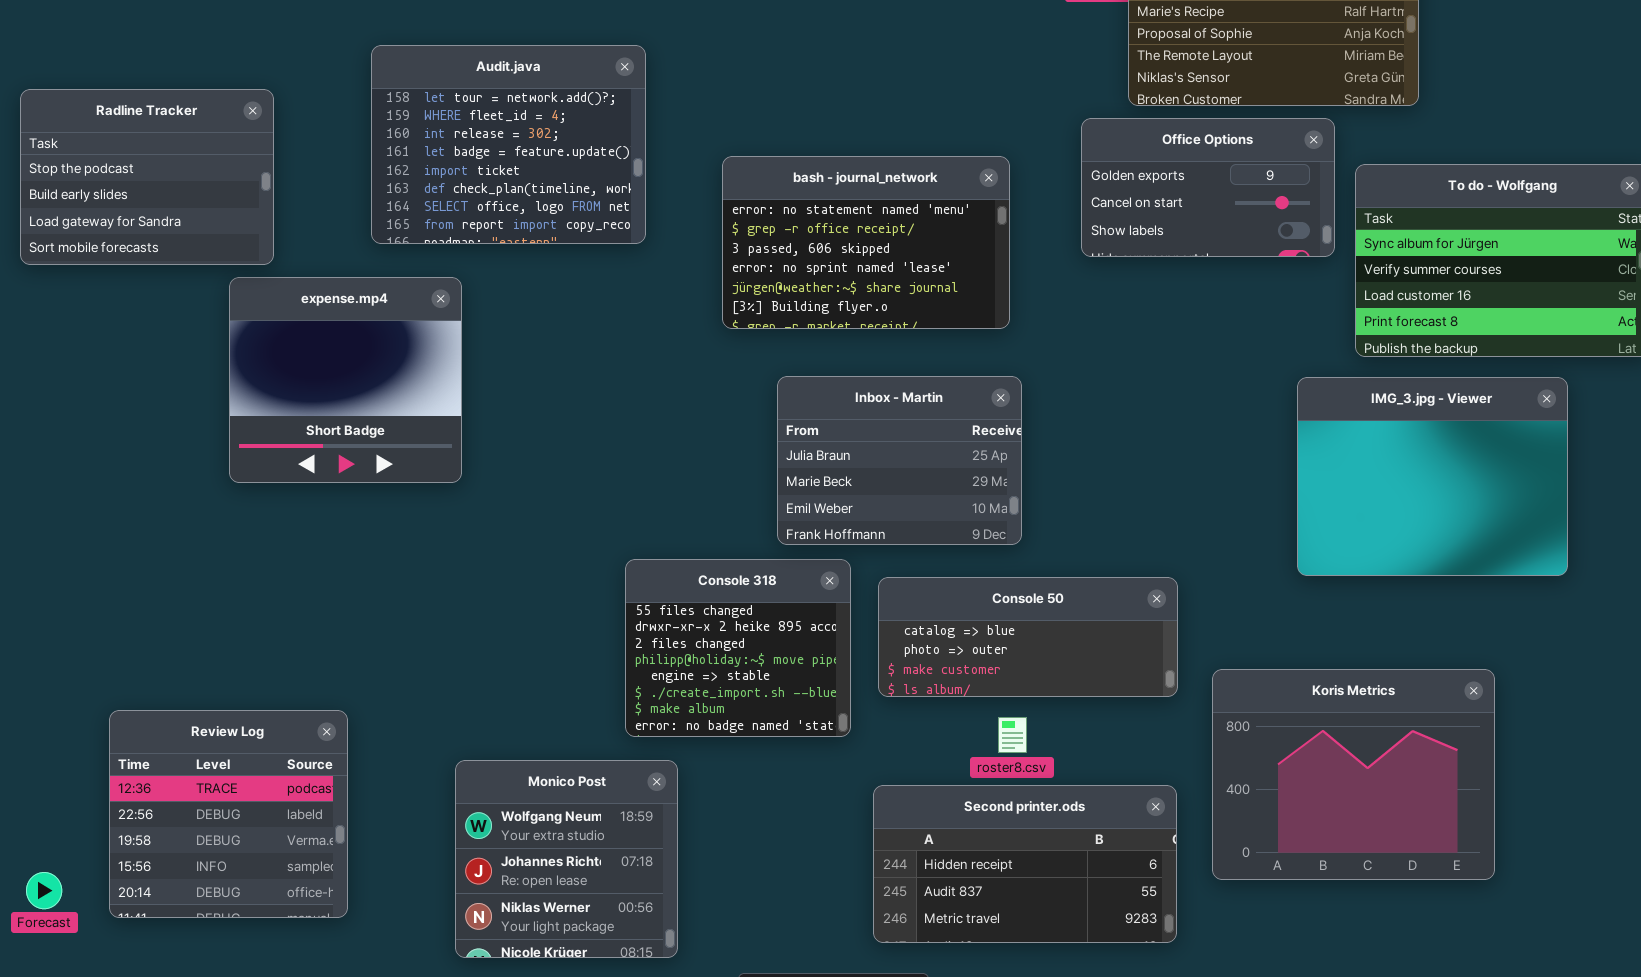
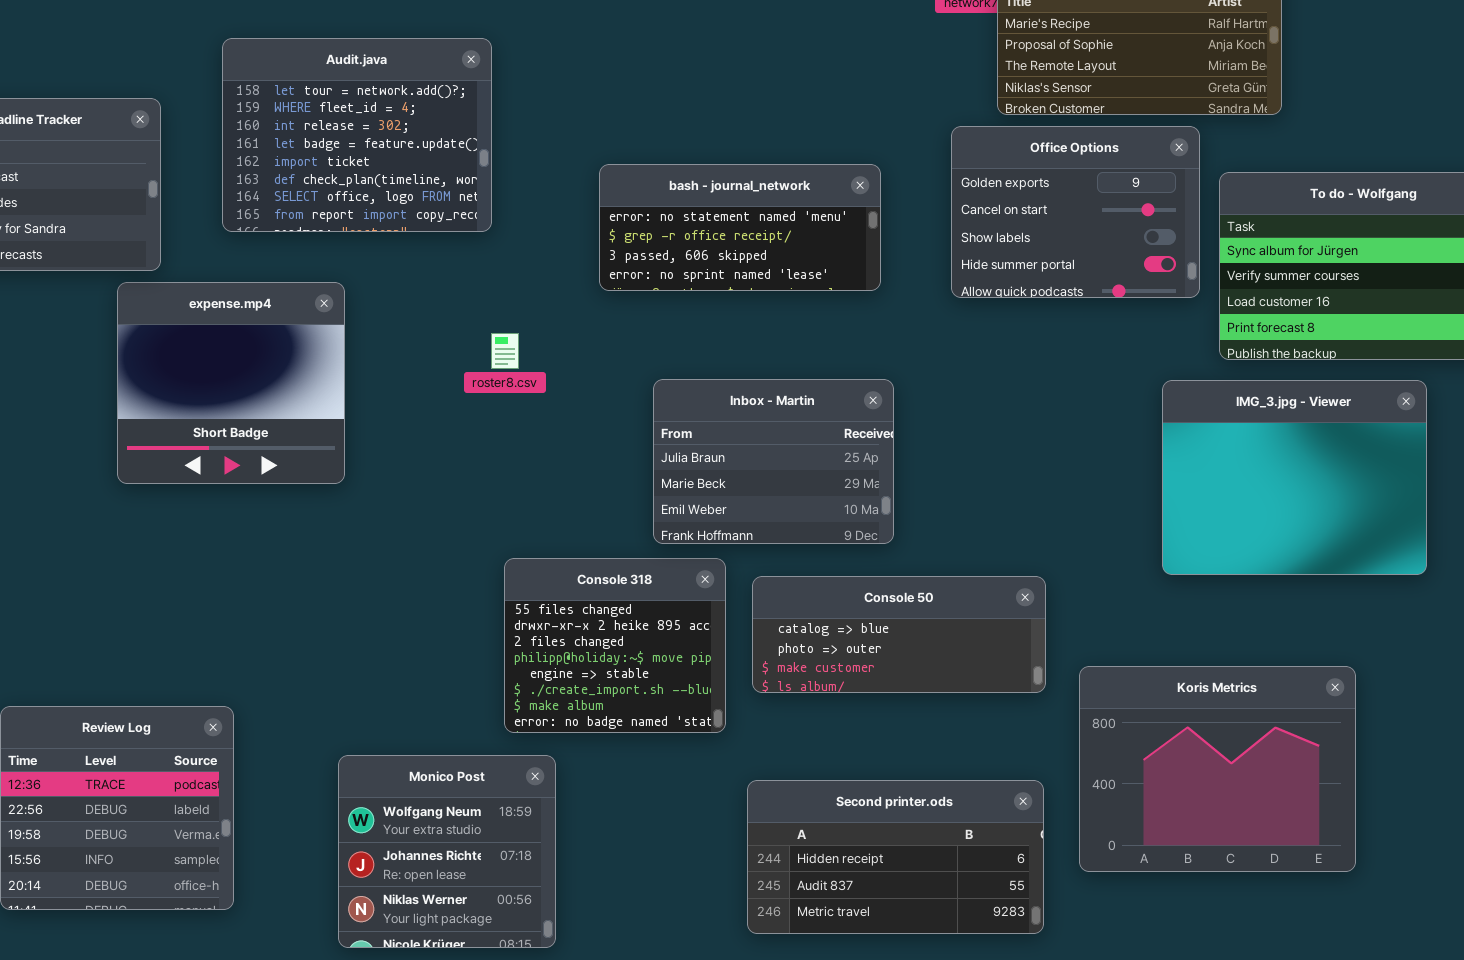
Audit.java: [371,45,646,244] -> [222,38,492,232], moved
Office Options: [1081,118,1335,257] -> [951,126,1200,298], resized
bash - journal_network: [722,156,1010,329] -> [599,164,881,291], resized
roster8.csv: [998,717,1027,753] -> [491,333,519,369], moved

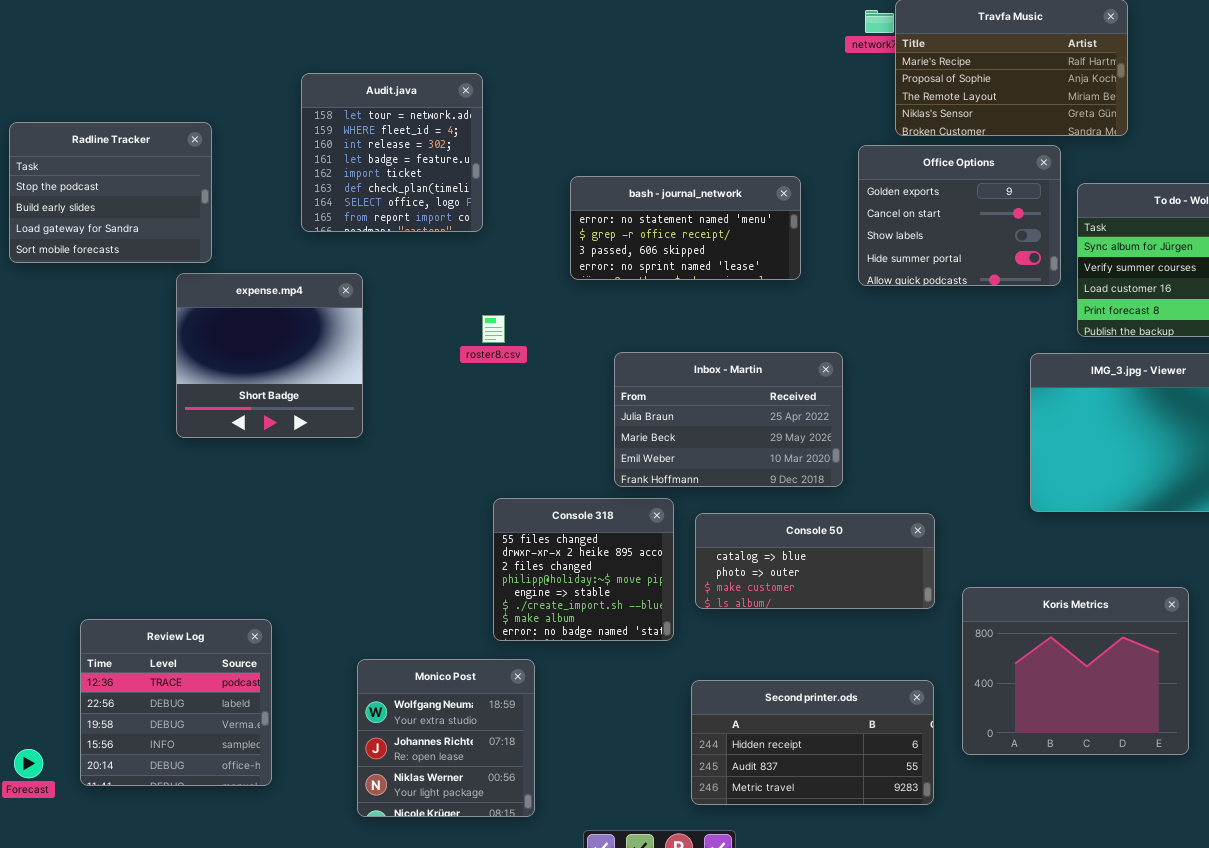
Audit.java: [222,38,492,232] -> [301,73,483,232], resized
Inbox - Martin: [653,379,894,544] -> [614,352,843,487], resized

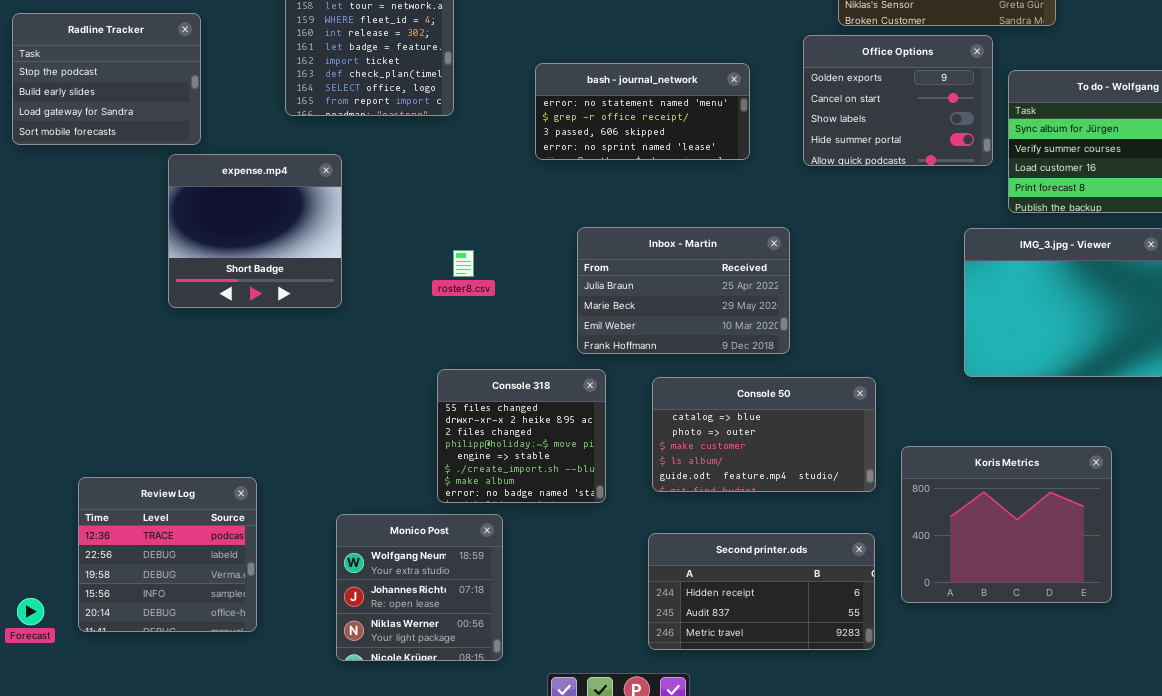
roster8.csv: [482,315,505,343] -> [453,250,474,277], moved
Console 318: [493,498,674,641] -> [437,369,606,503], moved
Console 50: [695,513,935,609] -> [652,377,876,492], resized

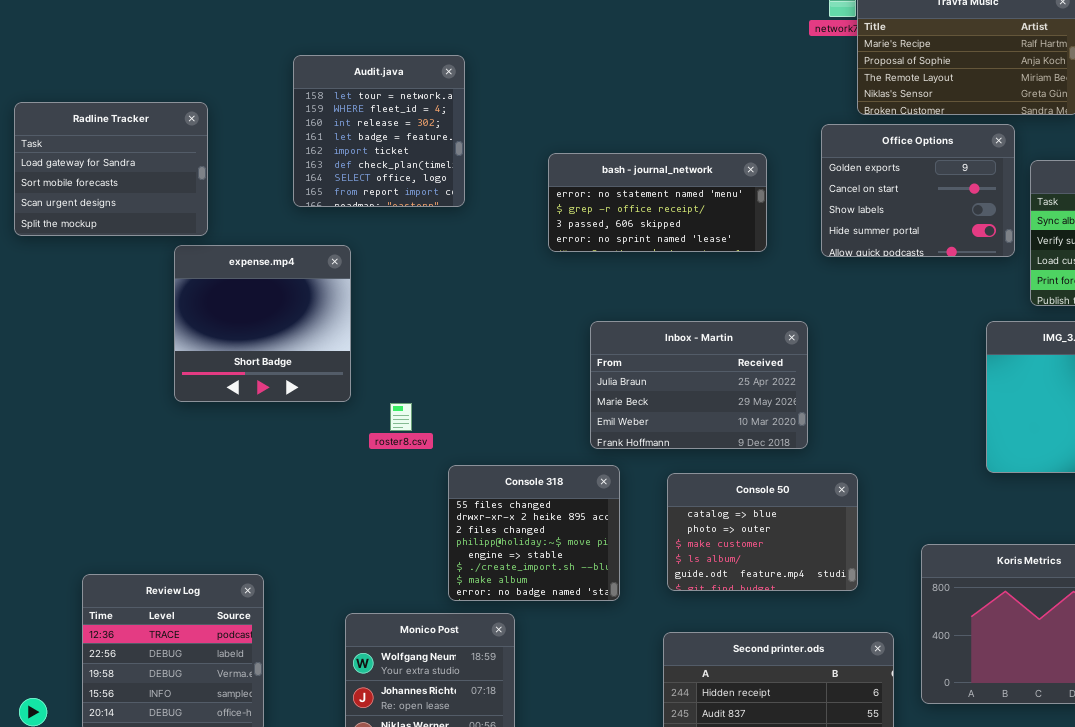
Radline Tracker: [12,13,201,145] -> [14,102,208,236], scrolled down 2 rows
roster8.csv: [453,250,474,277] -> [390,403,412,431], moved
Console 50: [652,377,876,492] -> [667,473,858,591], resized

